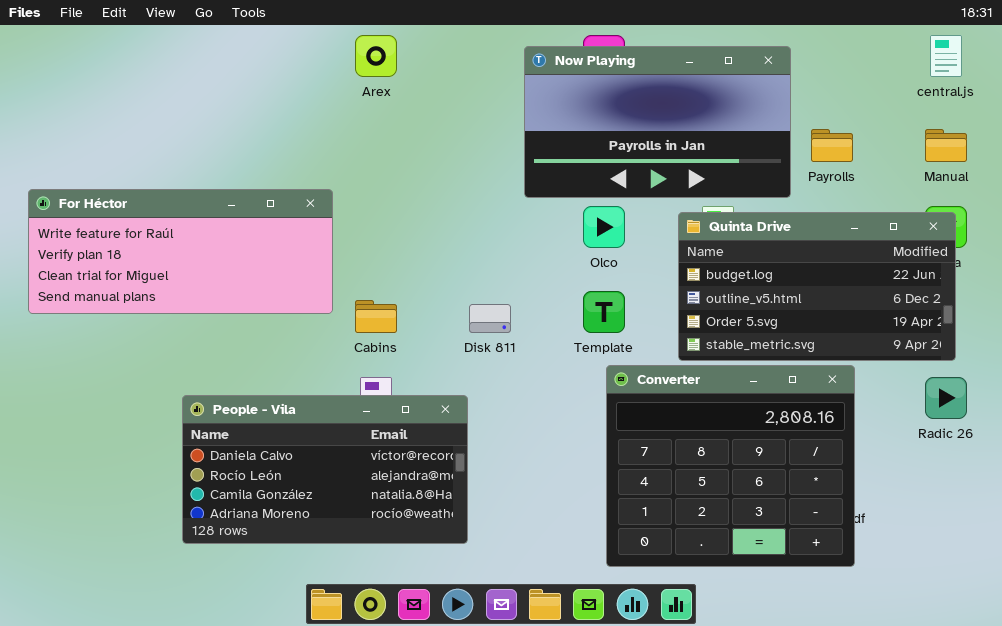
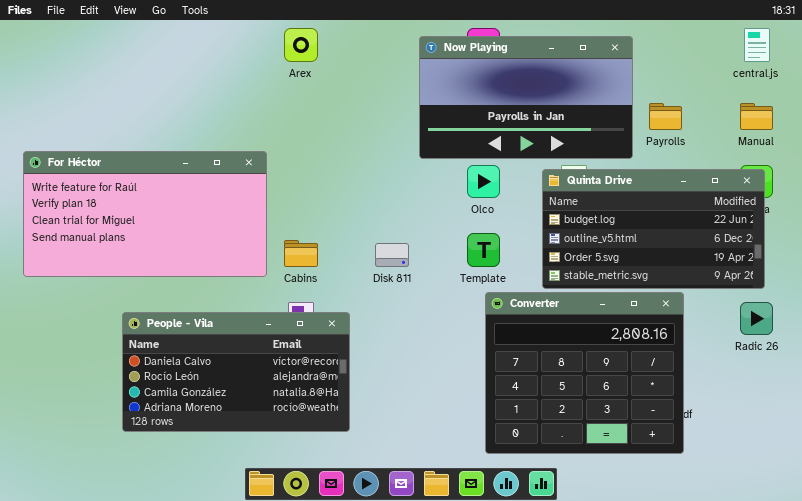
For Héctor: [28,189,333,314] -> [23,151,267,277], resized
People - Vila: [182,395,468,544] -> [122,312,350,432], moved

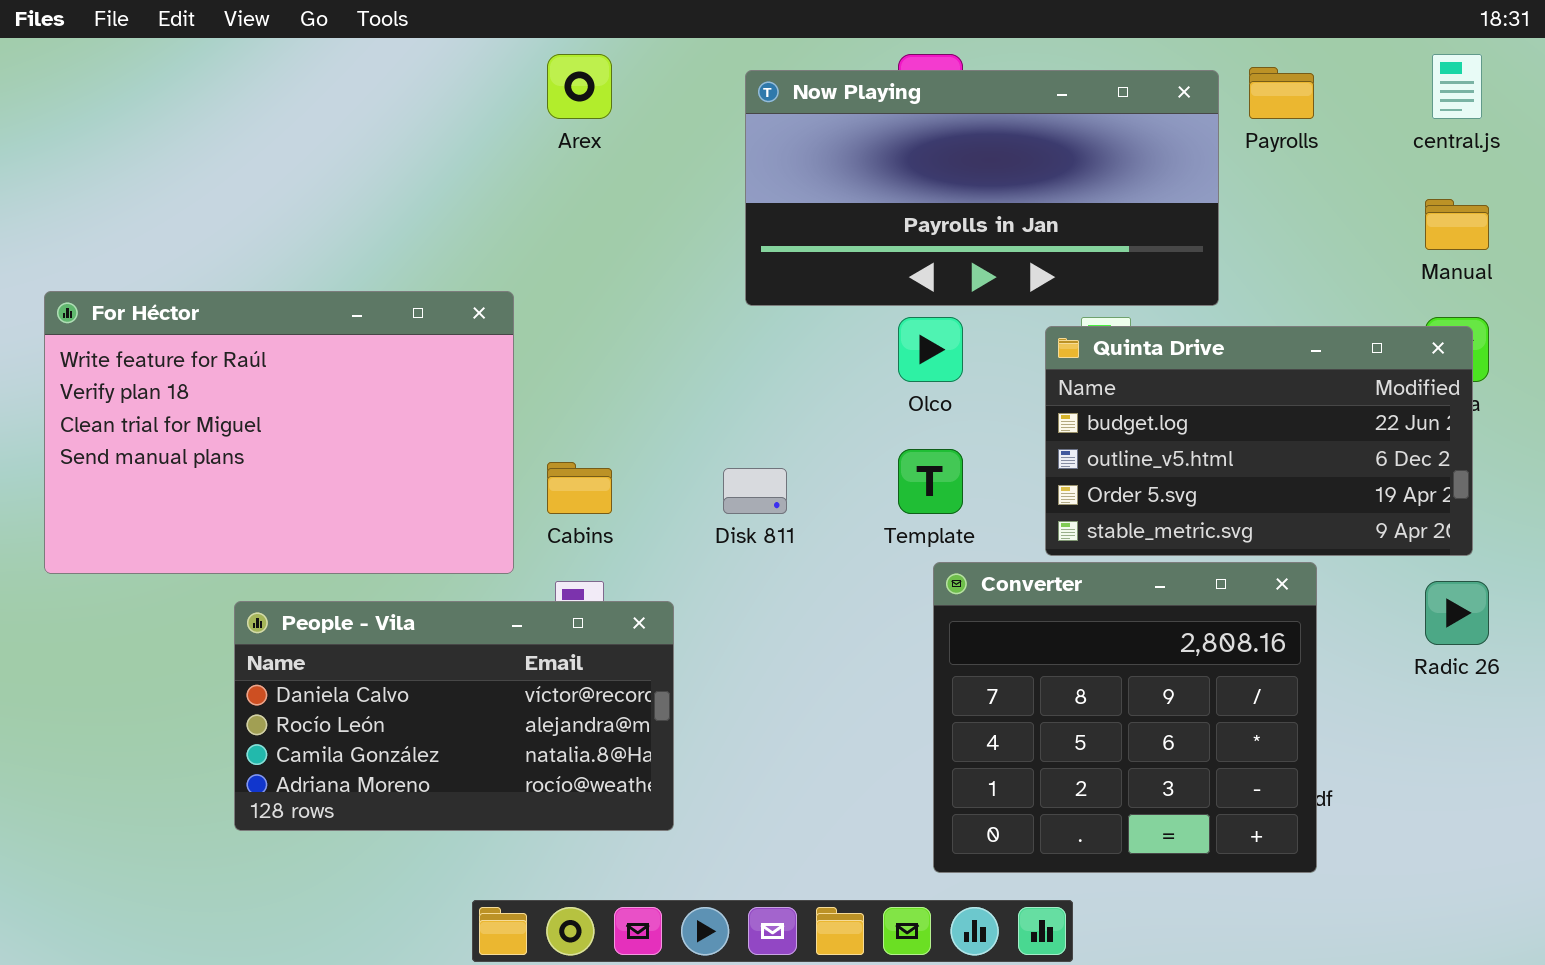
Now Playing: [419,36,633,159] -> [745,70,1219,306], resized
Payrolls: [649,103,682,130] -> [1249,67,1314,119], moved
For Héctor: [23,151,267,277] -> [44,291,514,574], resized

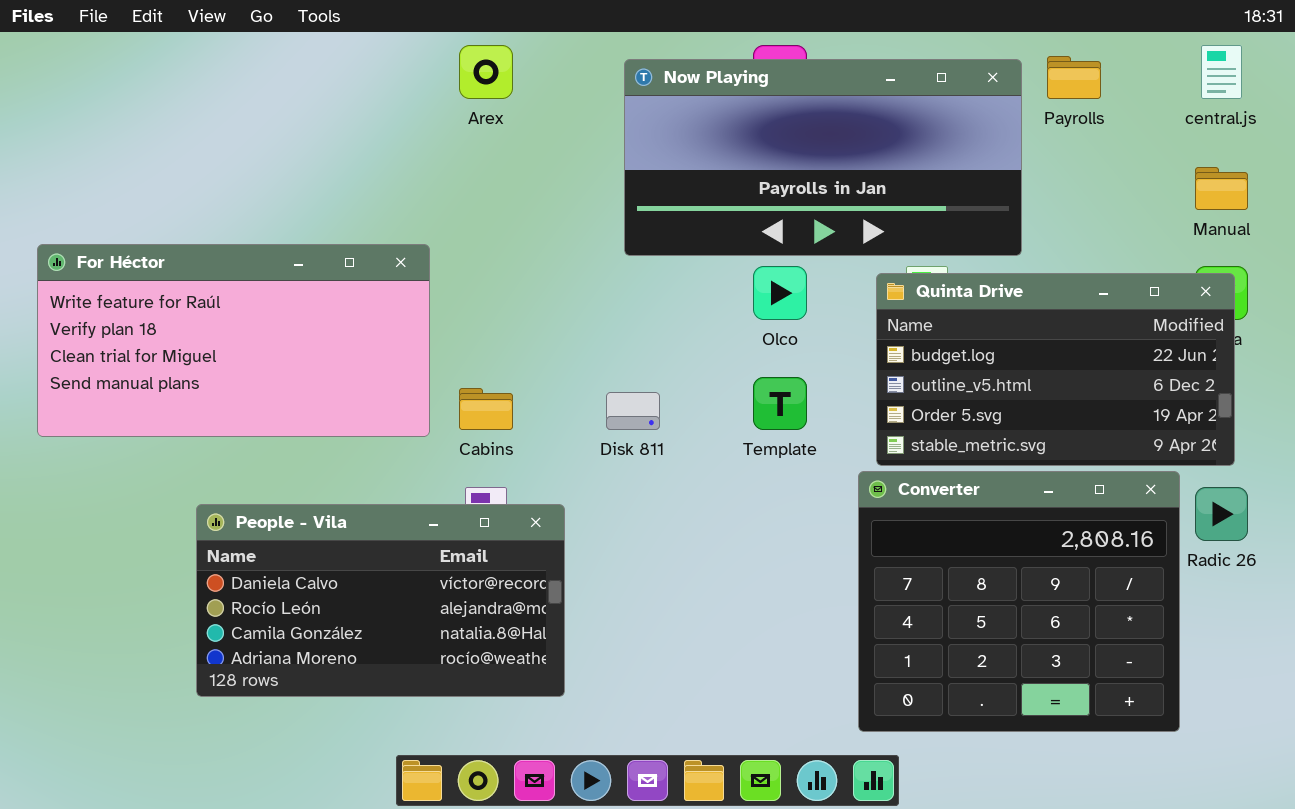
For Héctor: [44,291,514,574] -> [37,244,430,437], resized
Converter: [933,562,1317,873] -> [858,471,1180,732], moved

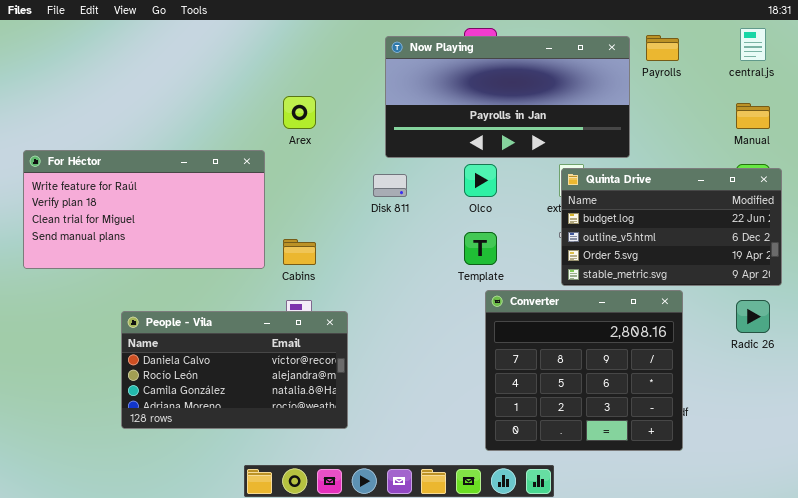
Arex: [459,45,513,99] -> [283,96,316,129], moved
Quinta Drive: [876,273,1235,466] -> [561,168,782,286], moved
Disk 811: [606,392,660,430] -> [373,174,407,197], moved
Converter: [858,471,1180,732] -> [485,290,683,451], moved

